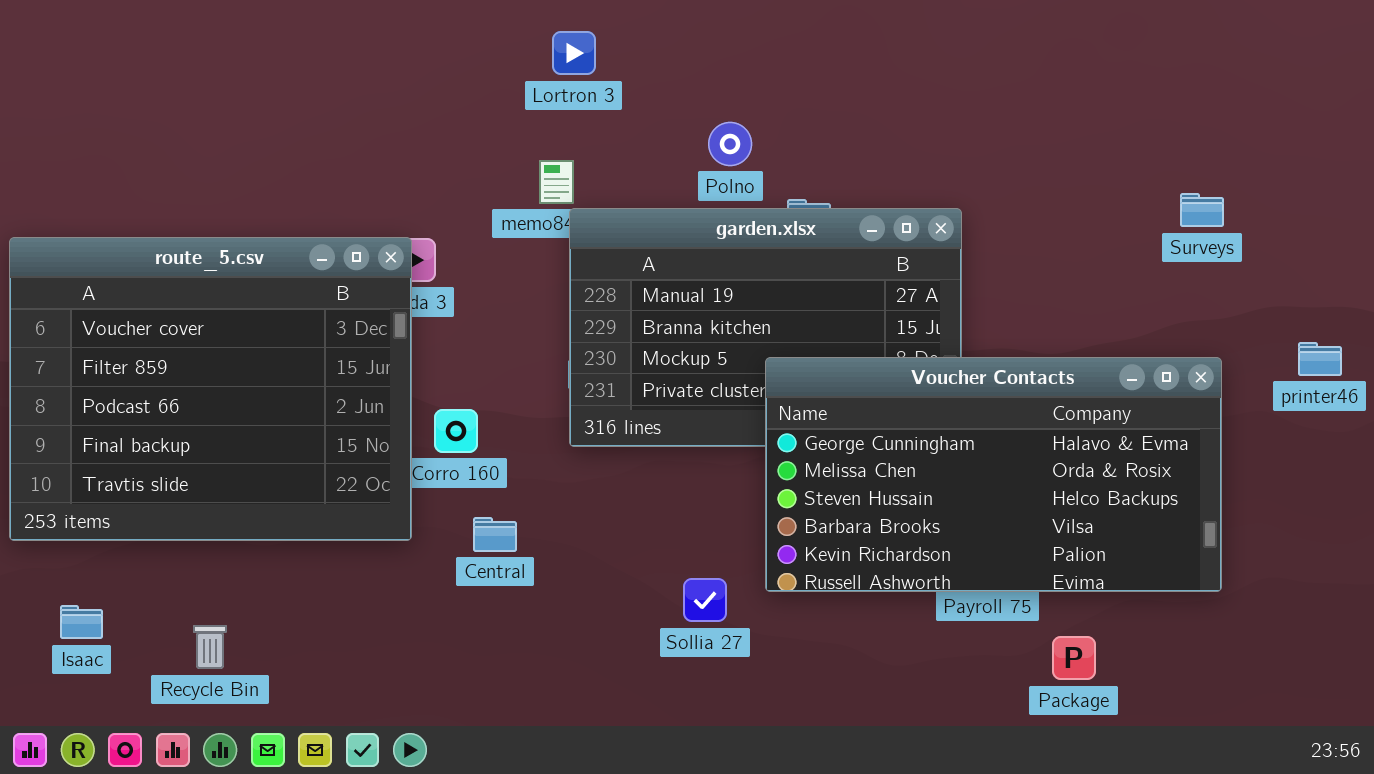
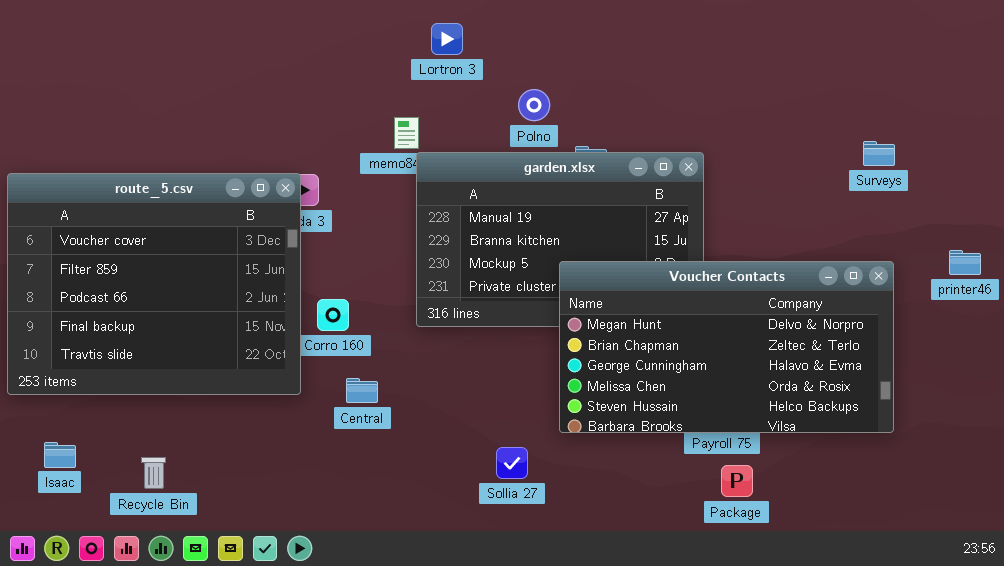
Lortron 3: [552,31,596,75] -> [431,23,463,55], moved
Voucher Contacts: [765,357,1222,592] -> [559,261,894,433], scrolled up 2 rows
Sollia 27: [683,578,727,622] -> [496,447,528,479], moved
Package: [1052,636,1096,680] -> [721,465,753,497], moved

